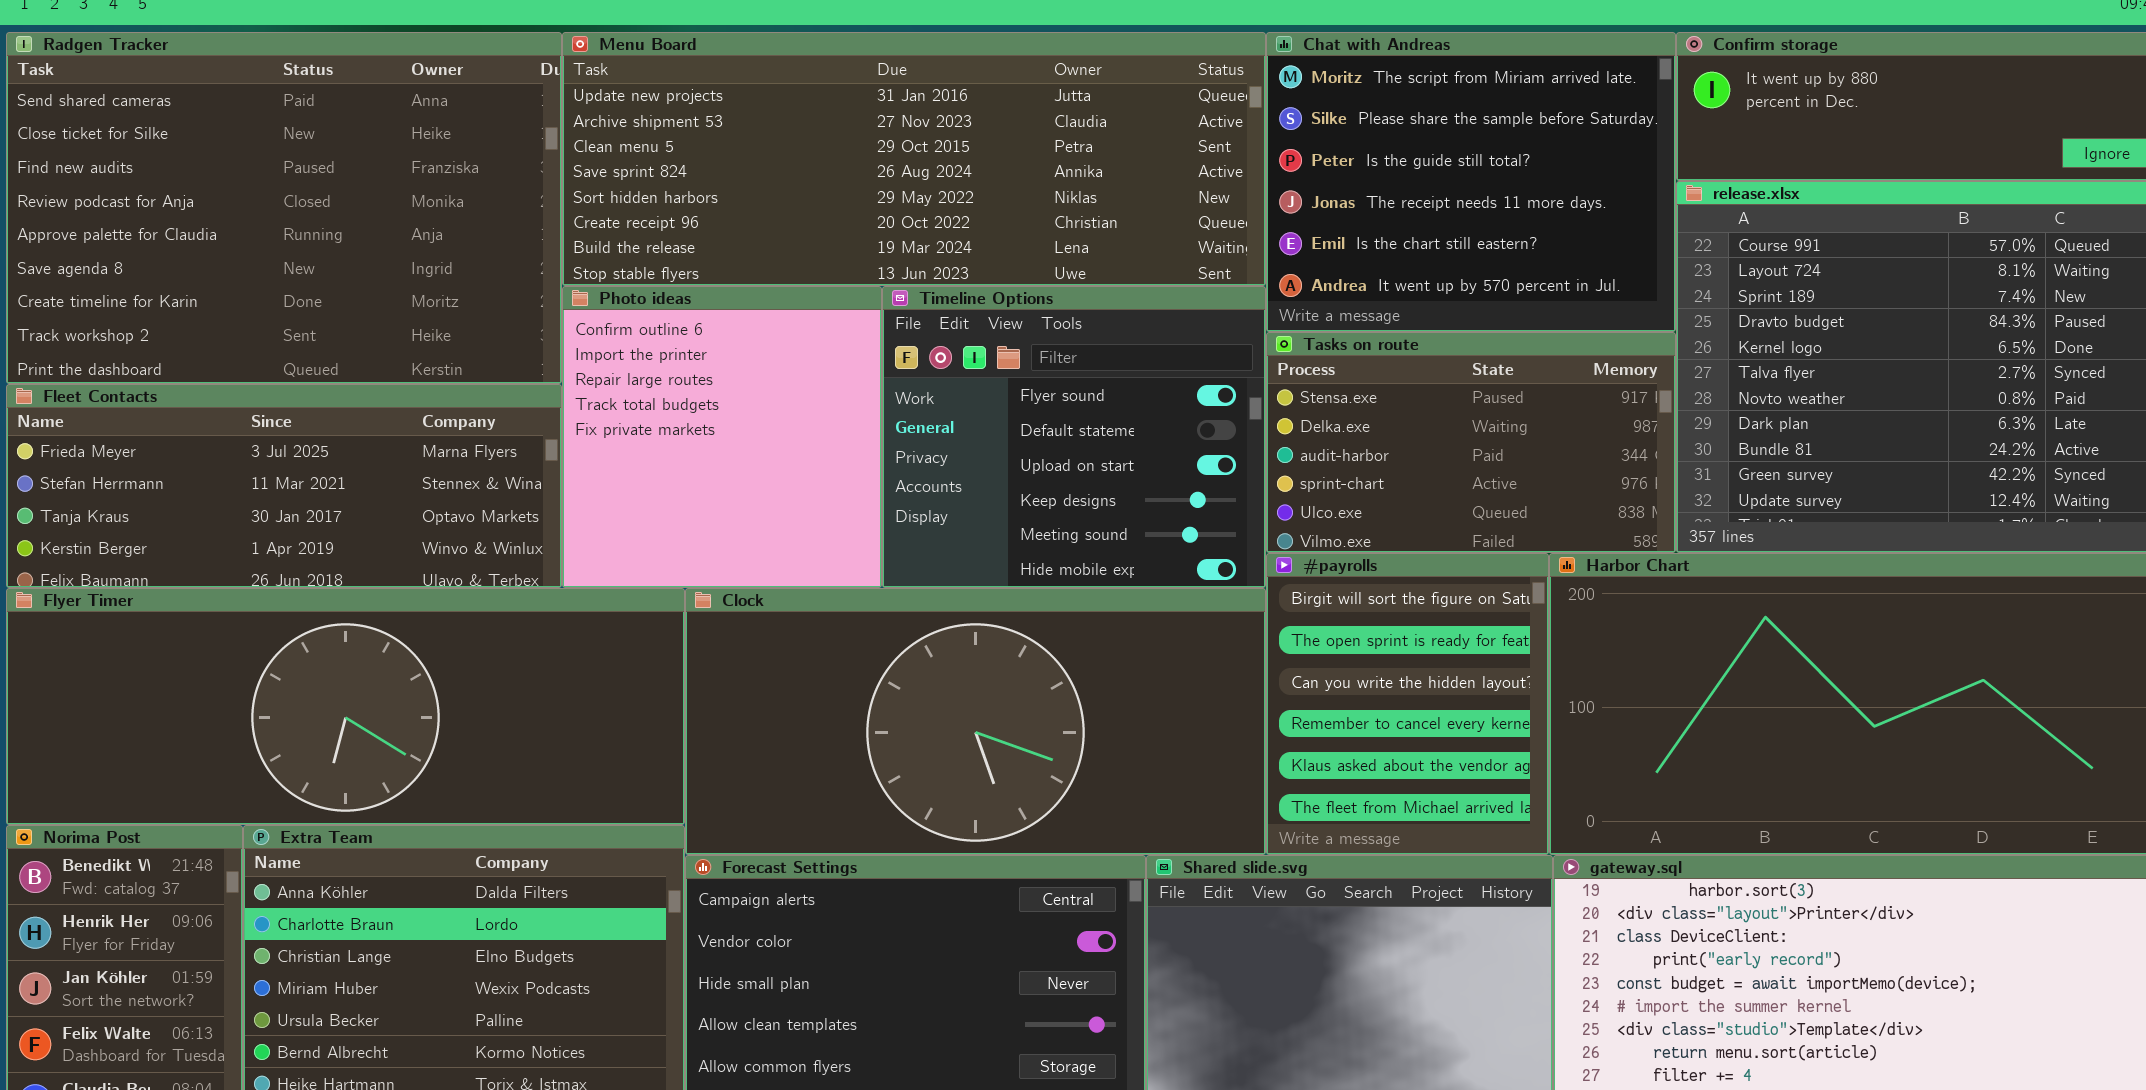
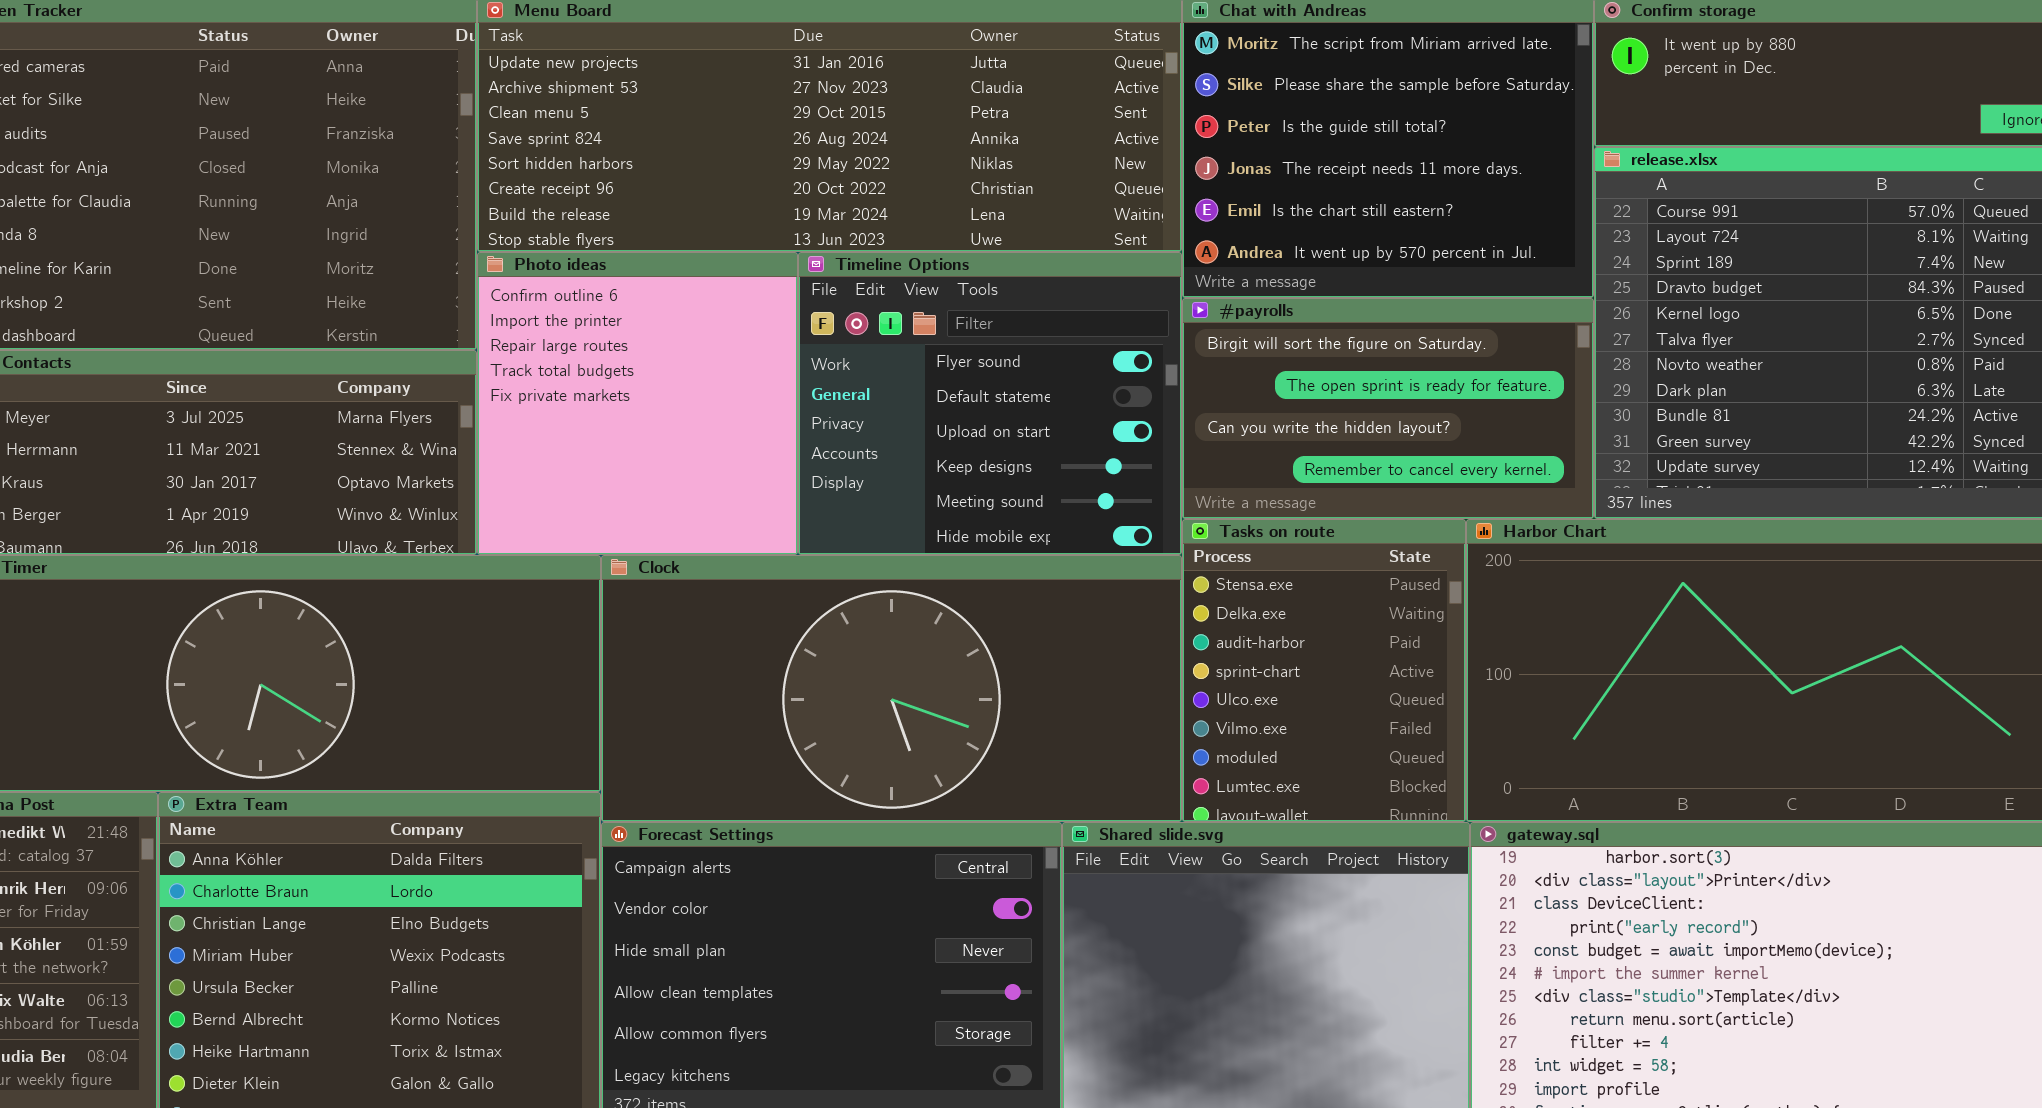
Tasks on route: [1266,332,1676,553] -> [1182,519,1466,822], moved, resized
#payrolls: [1266,553,1549,855] -> [1182,298,1594,519], moved, resized

